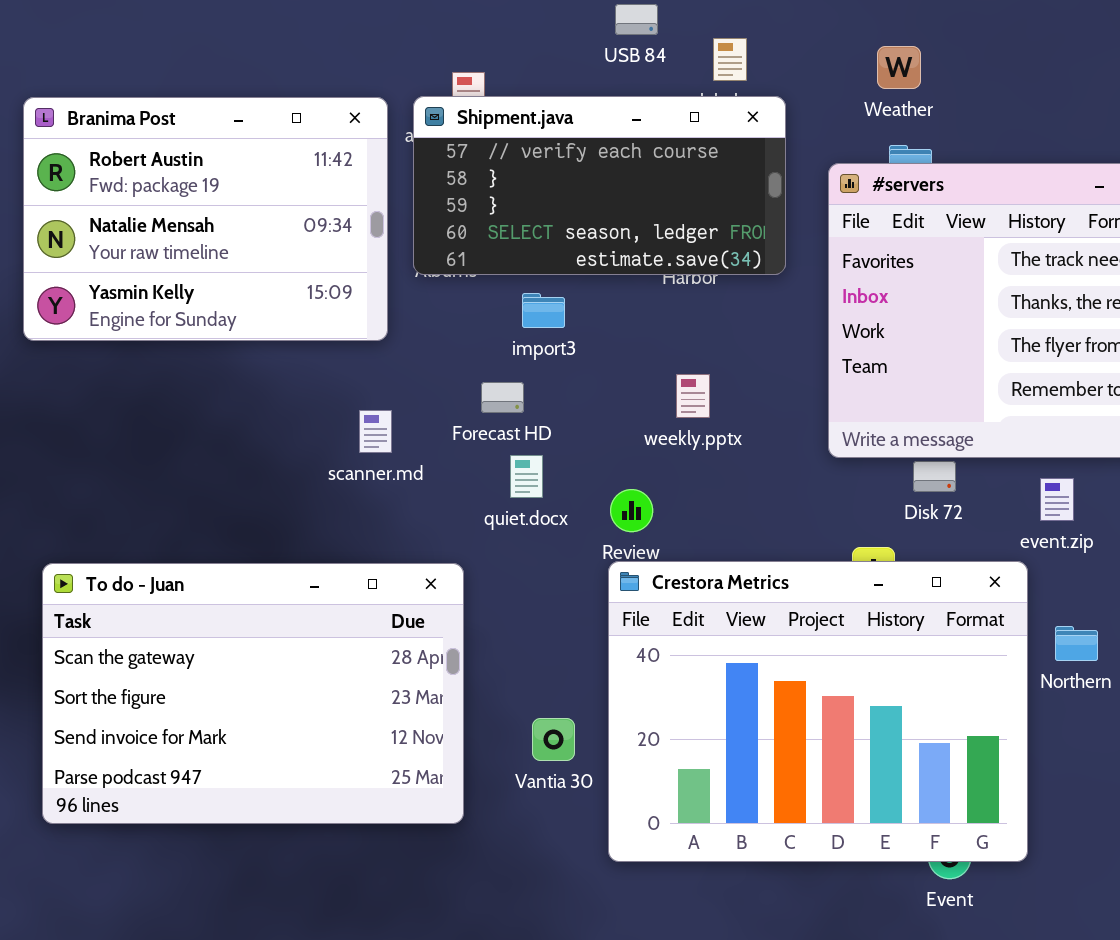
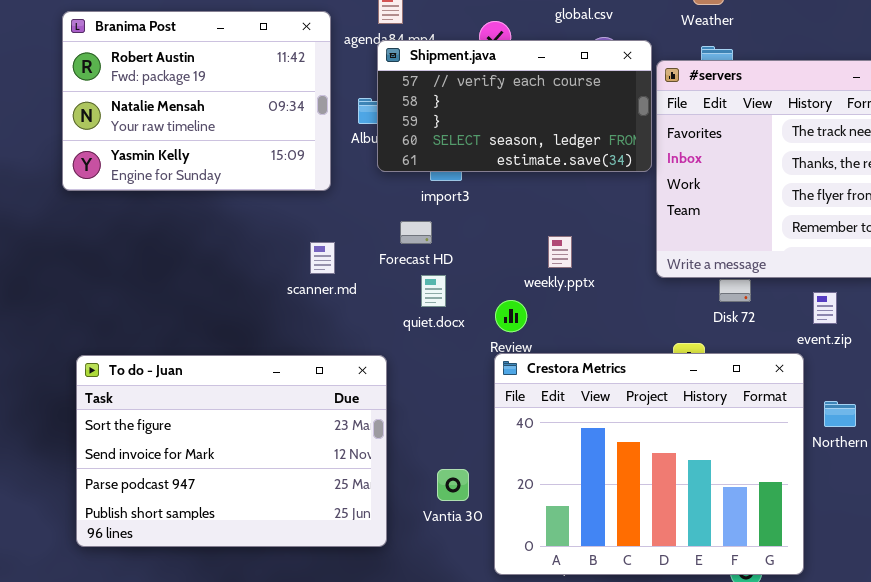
Shipment.java: [413,96,786,275] -> [377,40,652,172], moved
weekly.pptx: [676,374,710,418] -> [548,236,572,268], moved
To do - Juan: [42,563,464,824] -> [76,355,387,547], scrolled down 1 row

